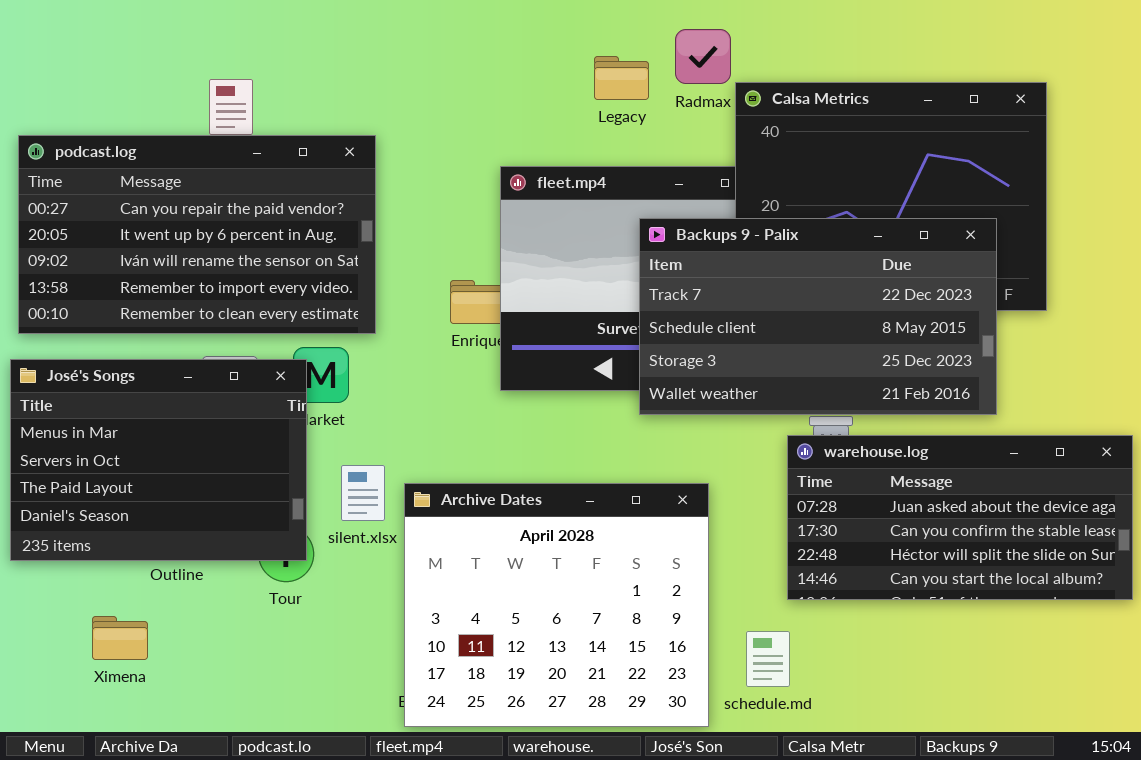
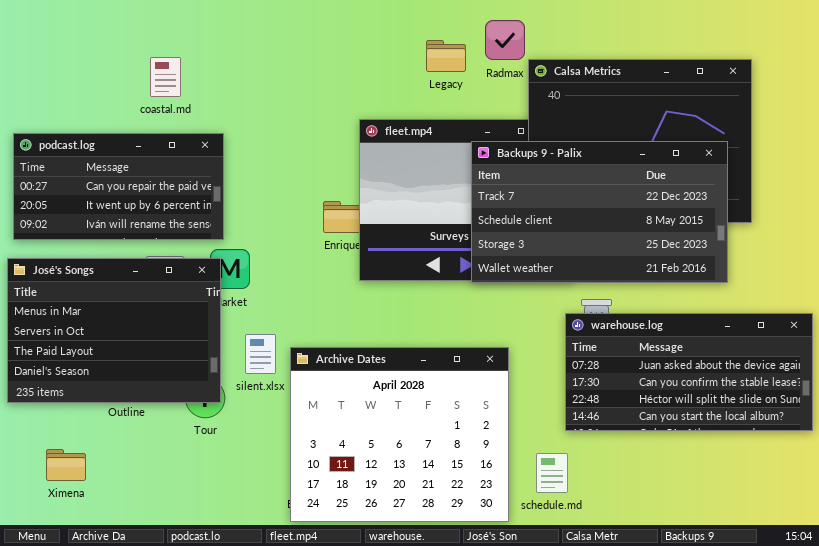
podcast.log: [18,135,376,334] -> [13,133,224,240], resized
Backups 9 - Palix: [639,218,997,415] -> [471,141,728,283], moved
Ximena: [92,616,148,660] -> [46,449,86,481], moved

